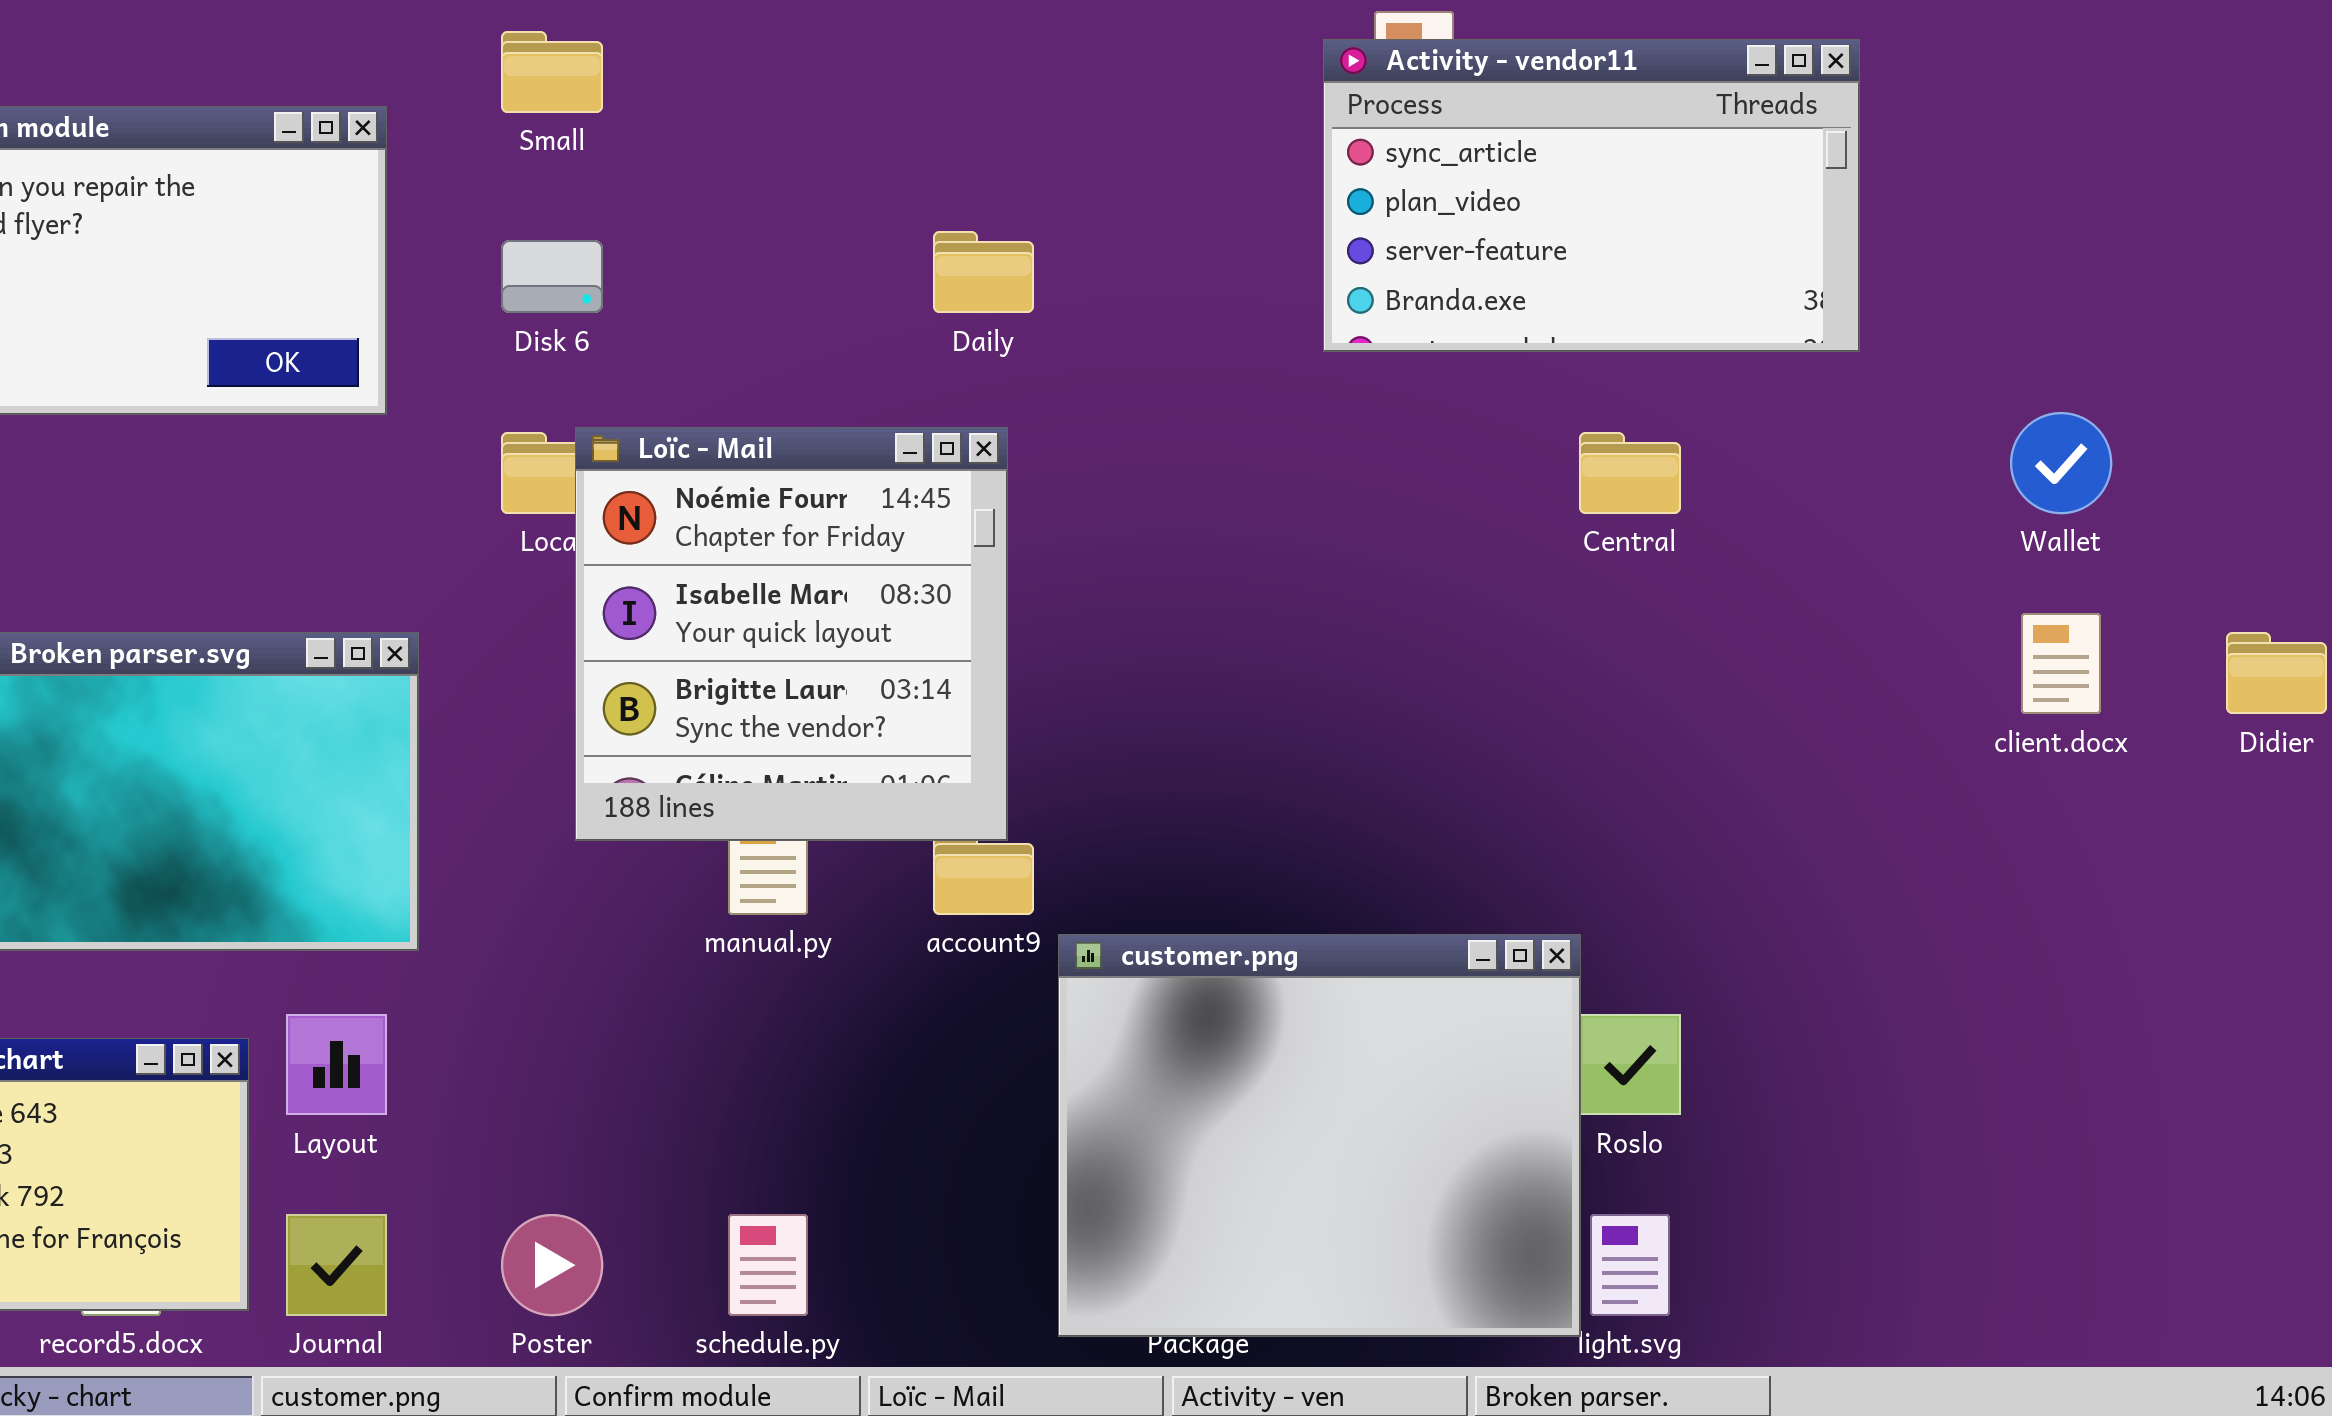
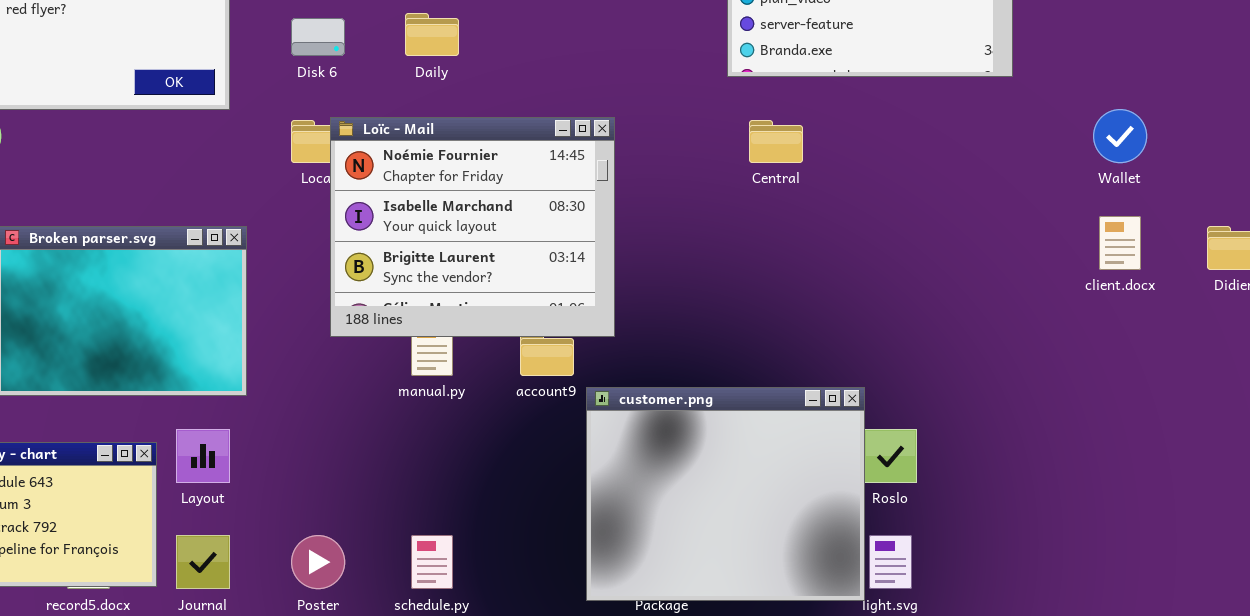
Daily: [933,231,1034,313] -> [405,13,459,56], moved
Loïc - Mail: [575,427,1008,841] -> [330,117,615,337], resized
Central: [1579,432,1681,514] -> [749,120,803,163], moved

